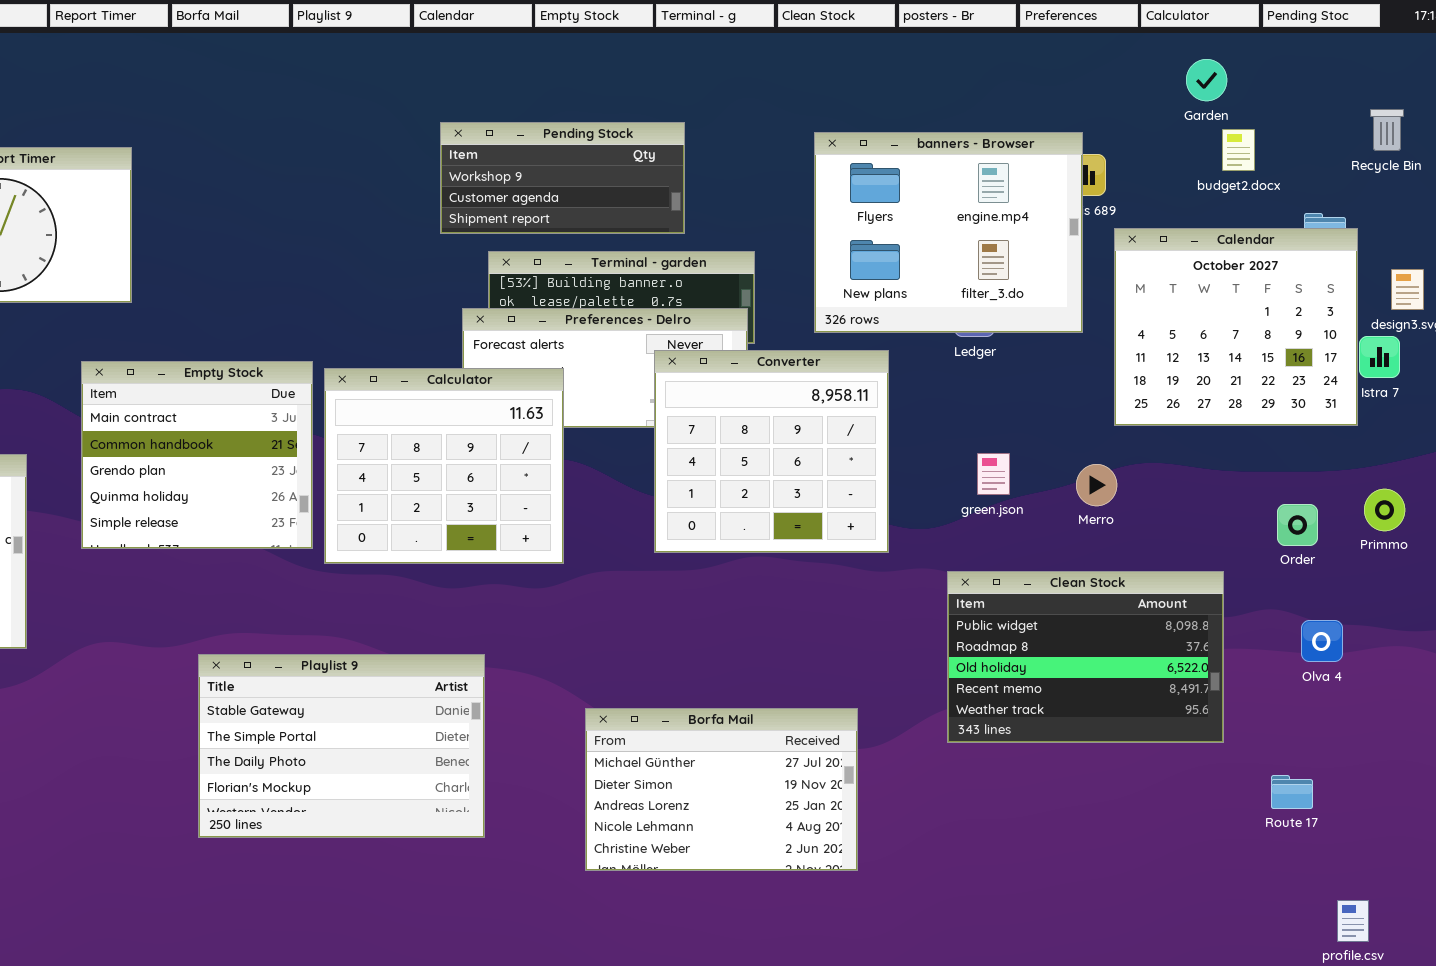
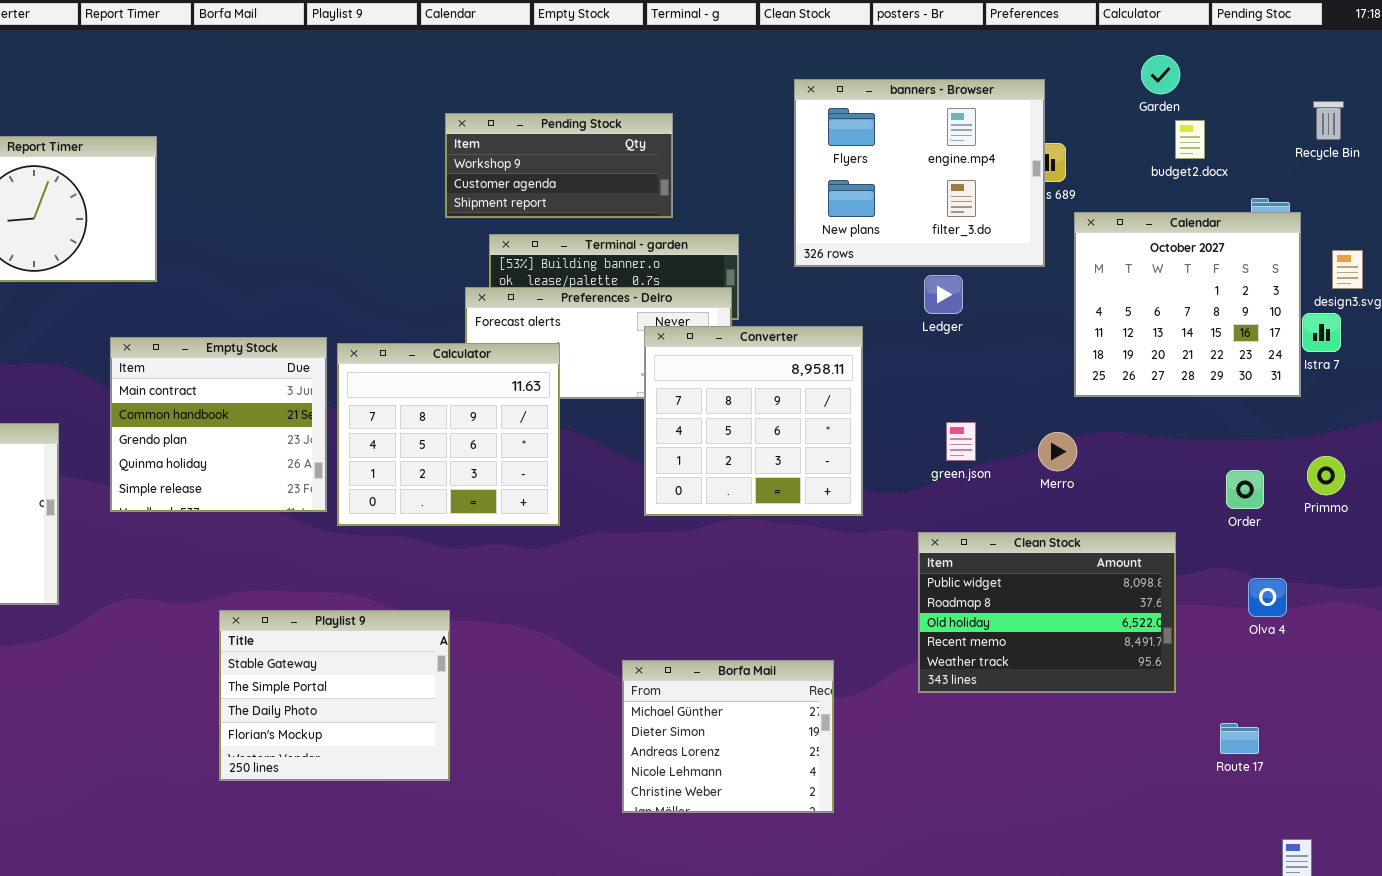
banners - Browser: [814,132,1083,333] -> [794,79,1045,267], moved
Playlist 9: [198,654,485,838] -> [219,610,450,781], resized
Borfa Mail: [585,708,858,871] -> [622,660,834,813], resized

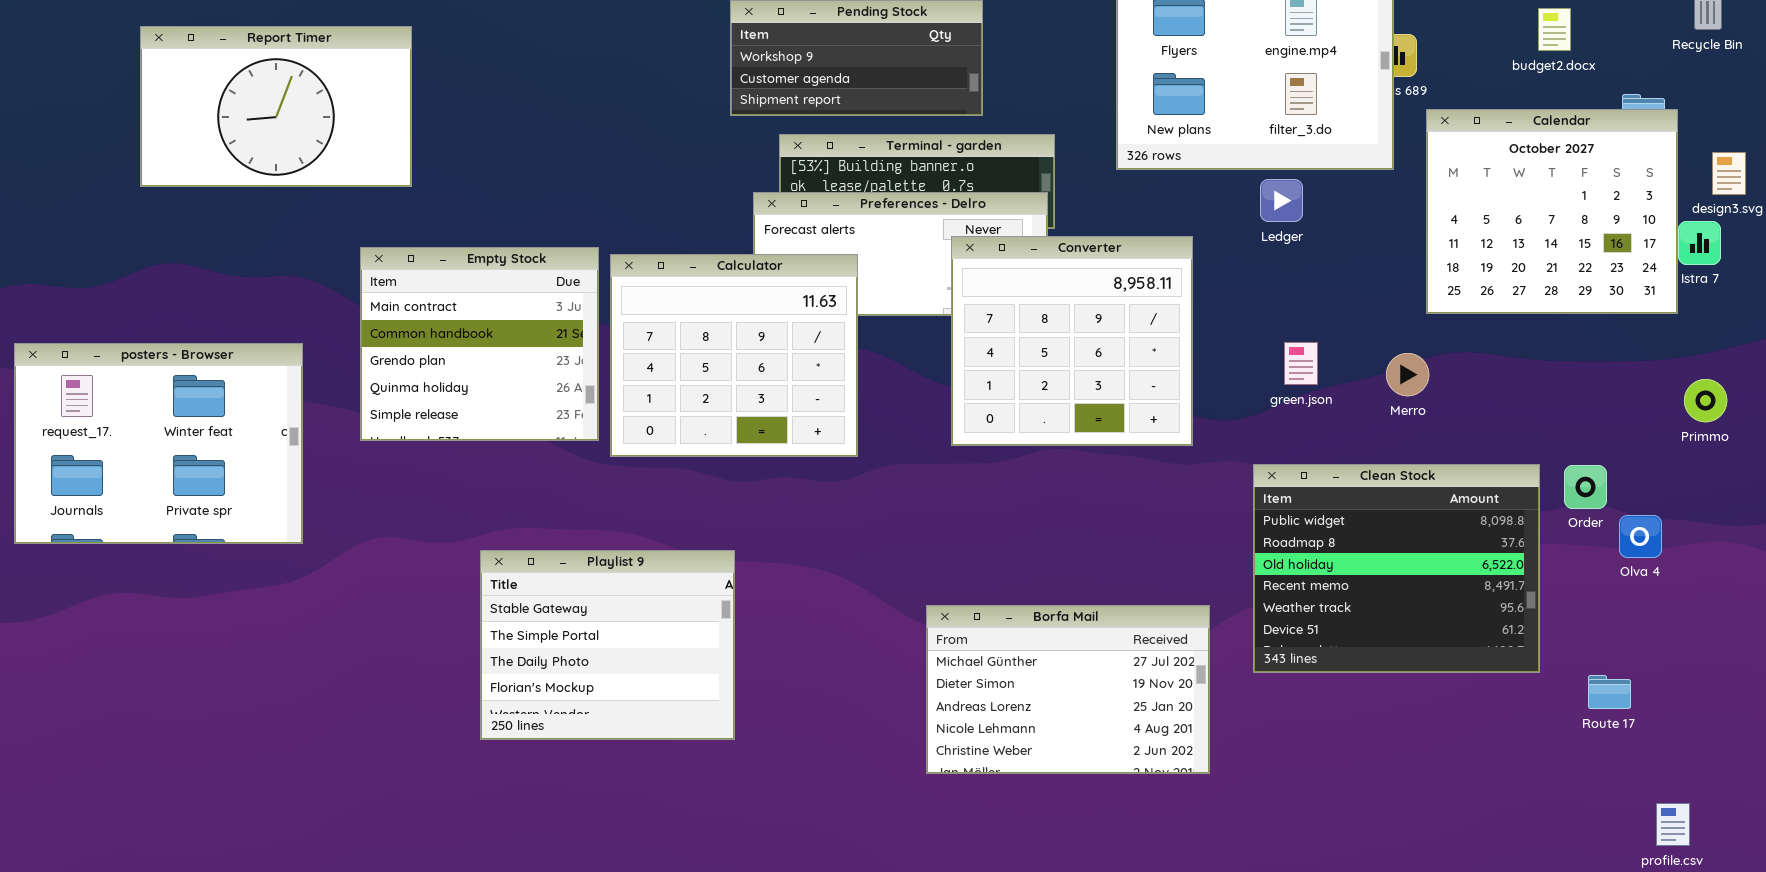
Order: [1226,470,1264,509] -> [1564,465,1607,509], moved
Clean Stock: [918,532,1176,693] -> [1253,464,1540,673], resized
Borfa Mail: [622,660,834,813] -> [926,605,1210,774], resized

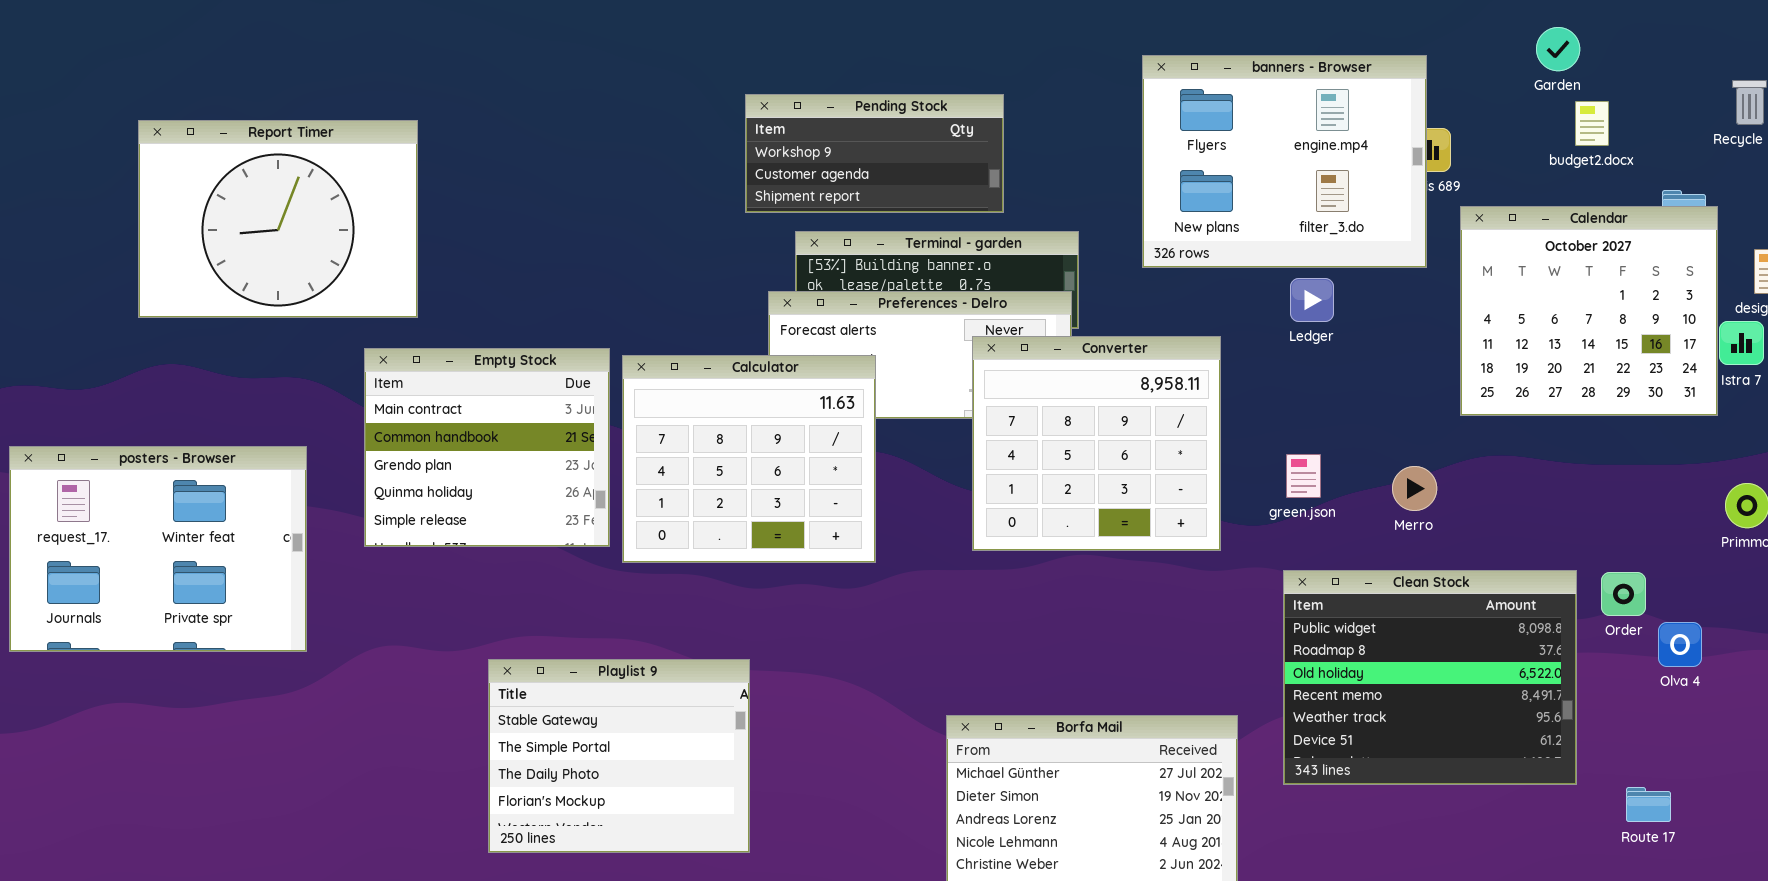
Report Timer: [140,26,412,187] -> [138,120,418,318], resized
green.json: [1284,342,1318,385] -> [1286,454,1321,498], moved
Merro: [1386,353,1429,396] -> [1392,466,1437,511], moved

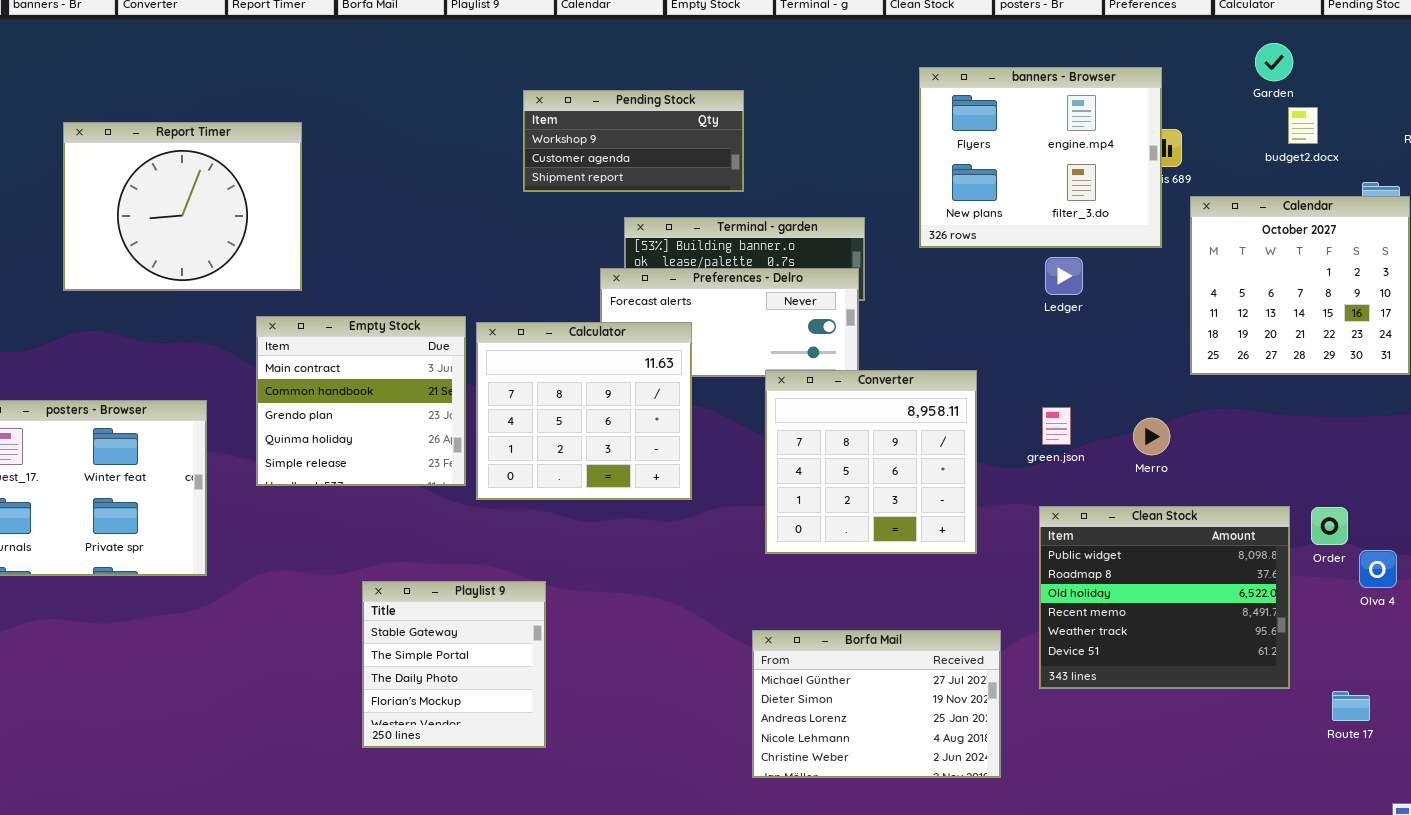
Pending Stock: [745,94,1004,213] -> [523,90,744,192], moved
Converter: [972,336,1221,551] -> [765,370,977,554], moved
Playlist 9: [488,659,750,853] -> [362,581,546,748], resized

